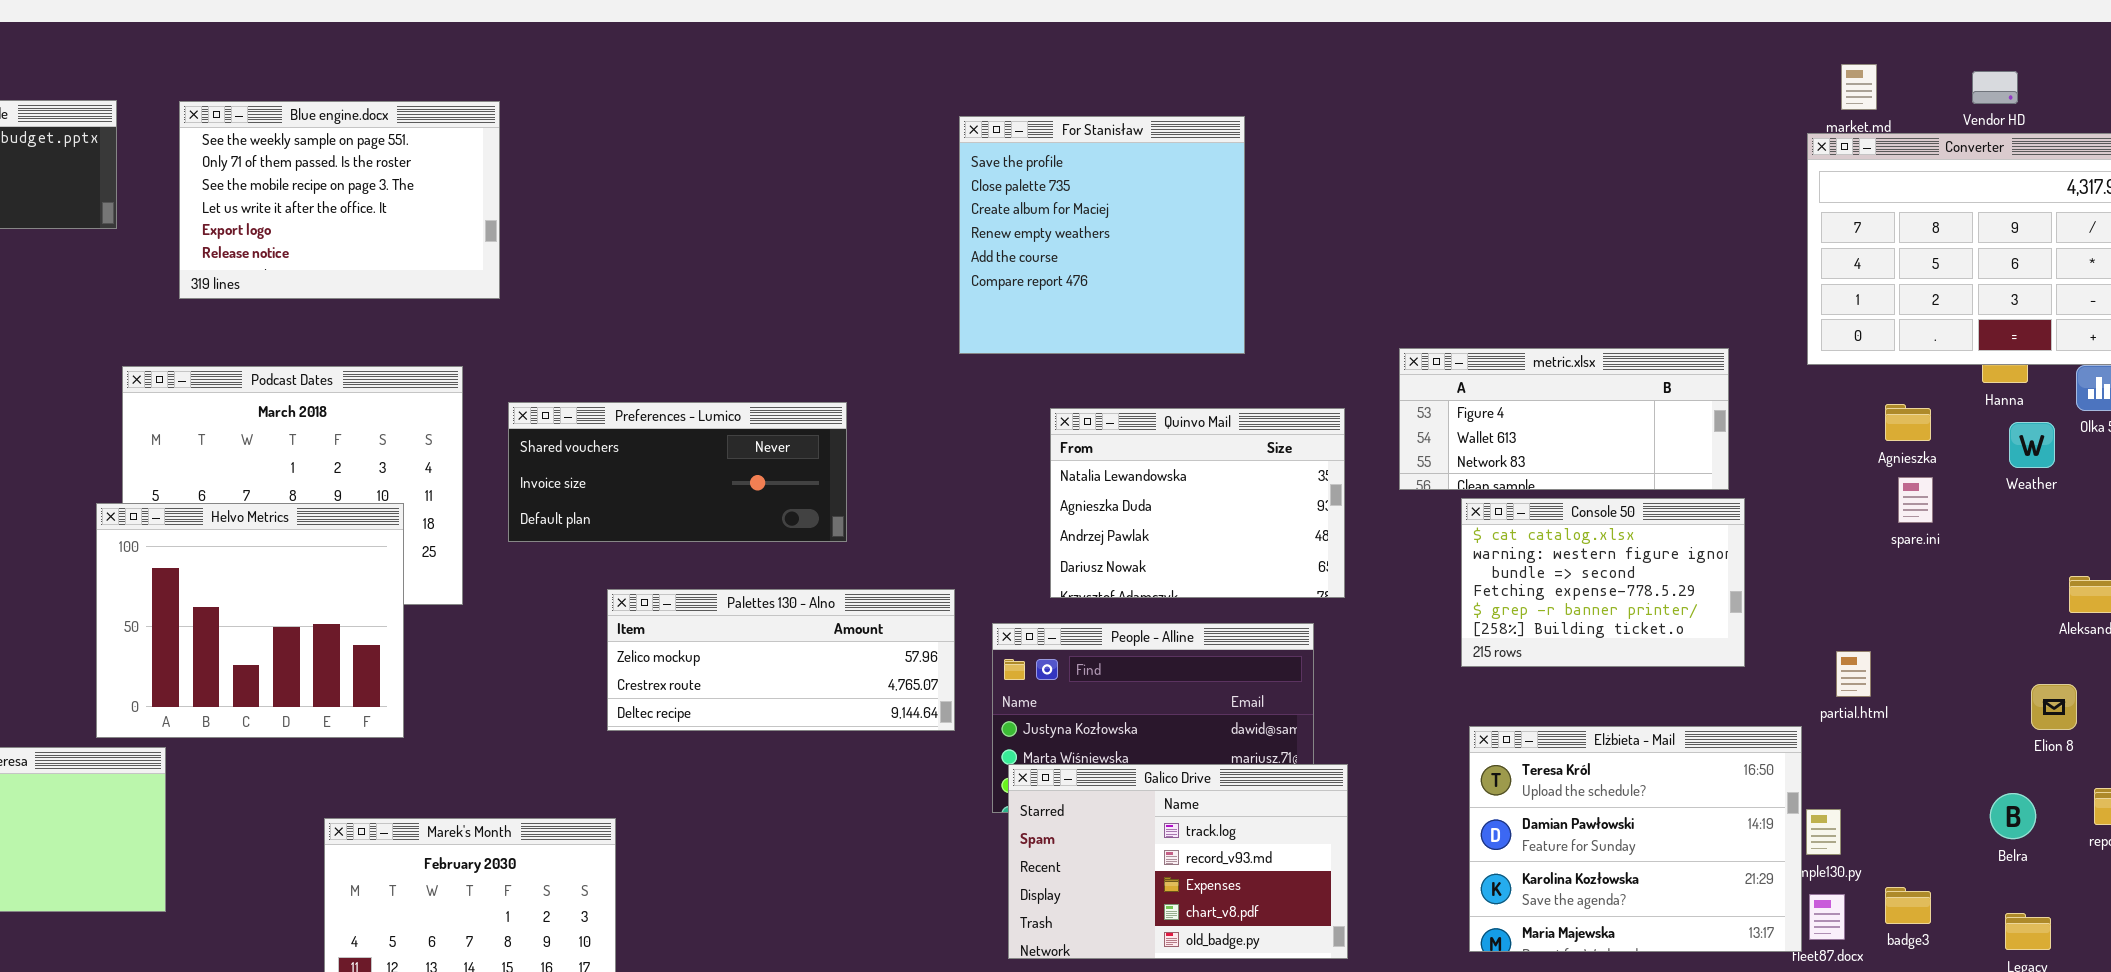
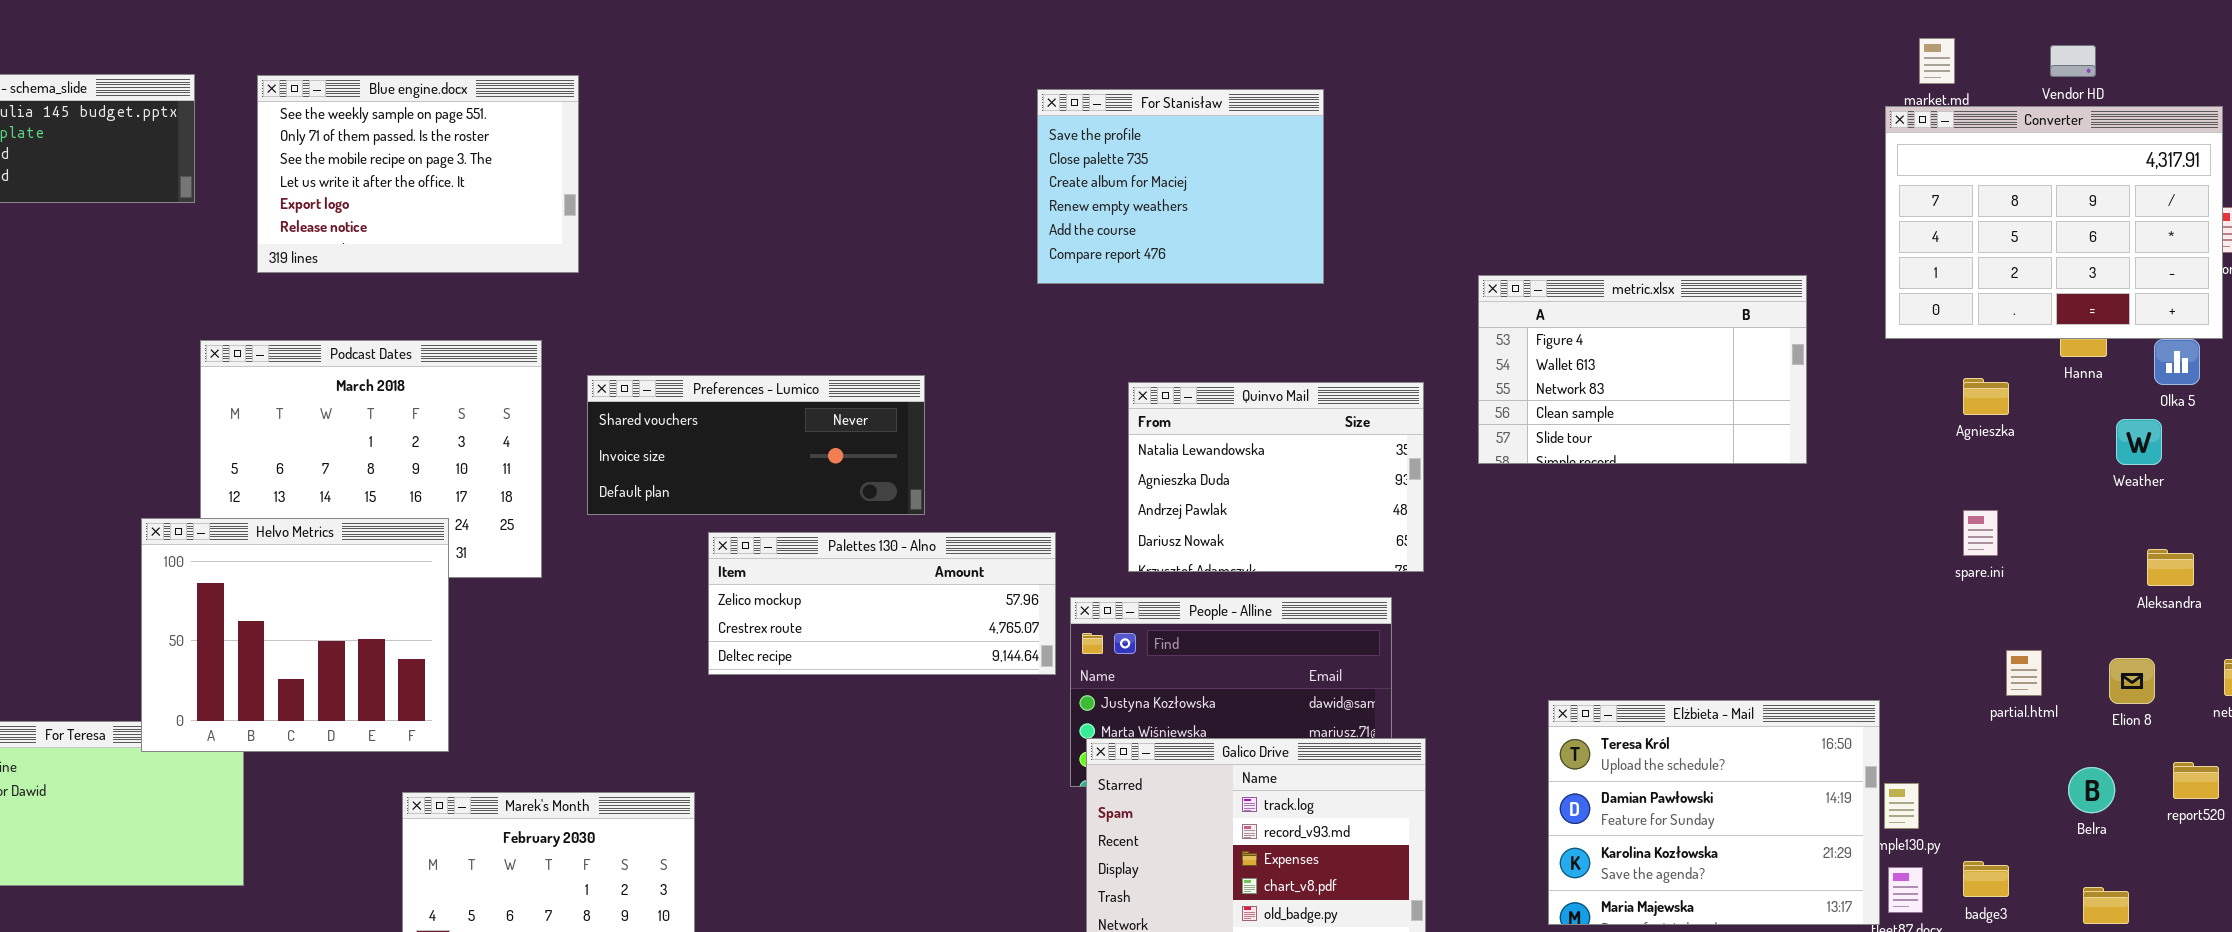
For Stanisław: [959,116,1245,354] -> [1037,89,1324,284], resized
metric.xlsx: [1399,348,1729,490] -> [1478,275,1807,464], resized
Weather: [2009,422,2055,468] -> [2116,419,2162,465], moved
spare.ini: [1898,477,1933,523] -> [1963,510,1998,556], moved
Console 50: [1461,498,1745,667] -> none, closed
Helvo Metrics: [96,503,404,738] -> [141,518,449,752], moved
Palettes 130 - Alno: [607,589,955,731] -> [708,532,1056,675], moved
partial.html: [1836,651,1871,697] -> [2006,650,2042,696], moved

